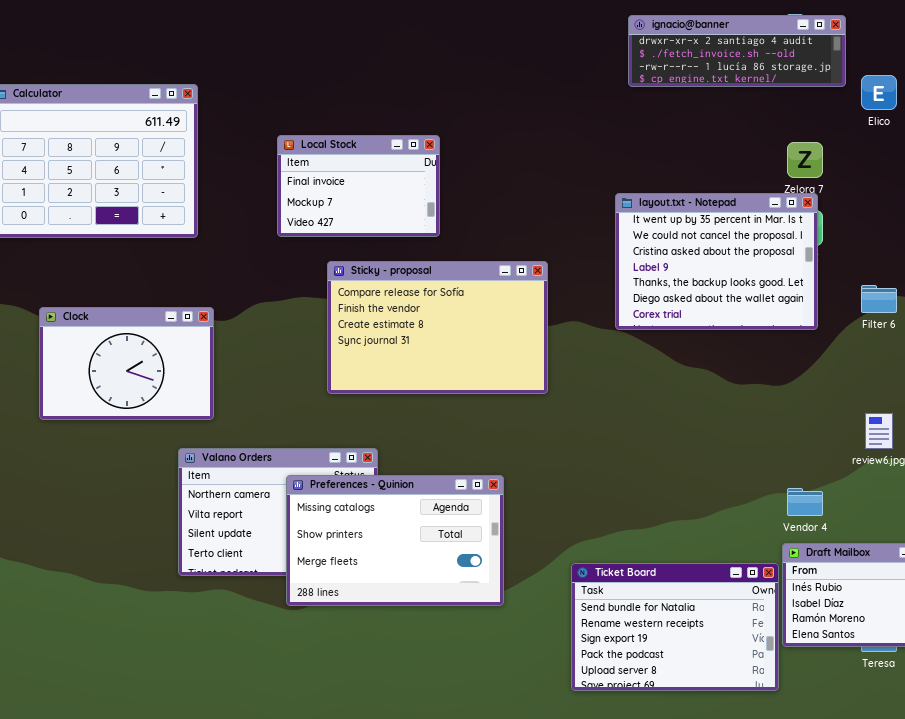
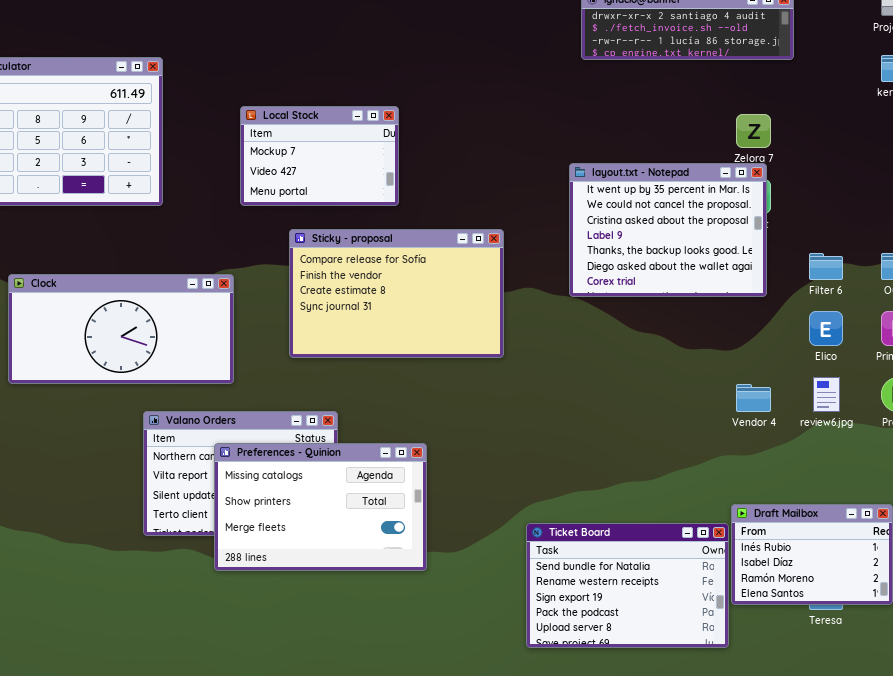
Elico: [861,75,897,110] -> [809,311,843,346], moved
Local Stock: [277,135,440,237] -> [240,106,399,206], scrolled down 1 row
Clock: [39,307,214,420] -> [8,274,234,384], resized
Preferences - Quinion: [286,475,504,606] -> [214,443,427,571], moved
Vendor 4: [787,488,823,516] -> [736,384,771,412], moved

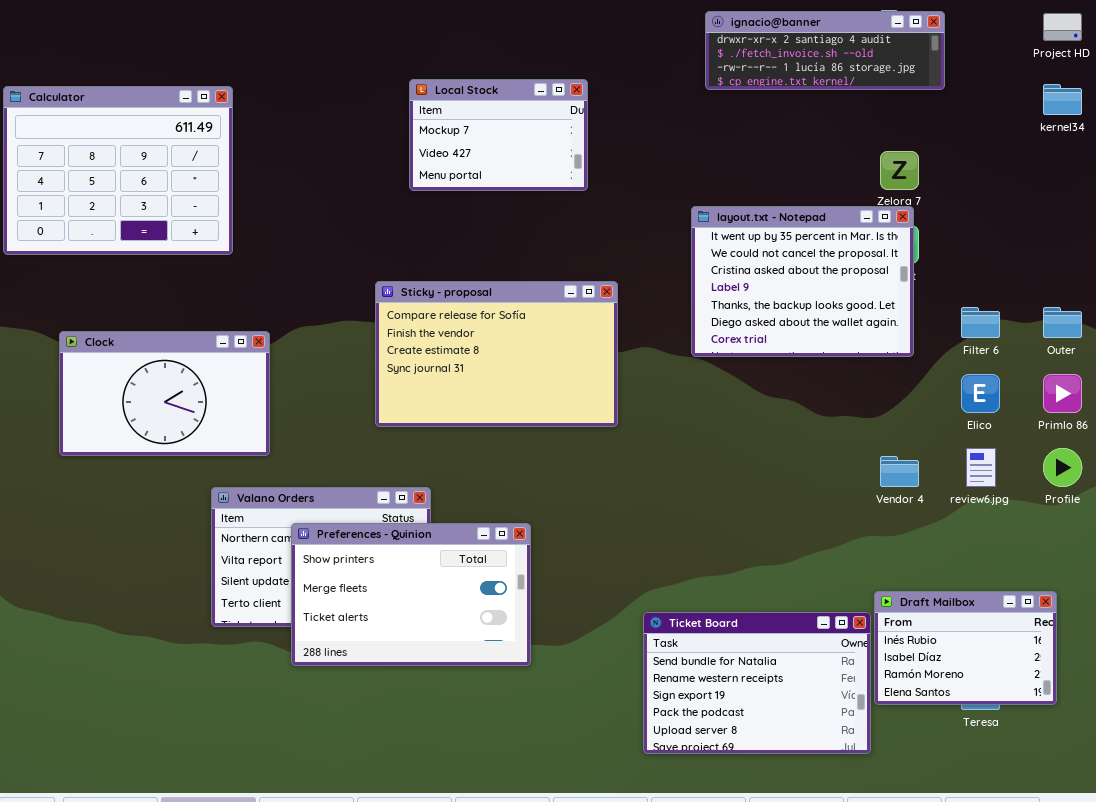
Local Stock: [240,106,399,206] -> [409,79,588,191], moved
Clock: [8,274,234,384] -> [59,331,270,456], resized
Preferences - Quinion: [214,443,427,571] -> [291,523,531,666], scrolled down 1 row

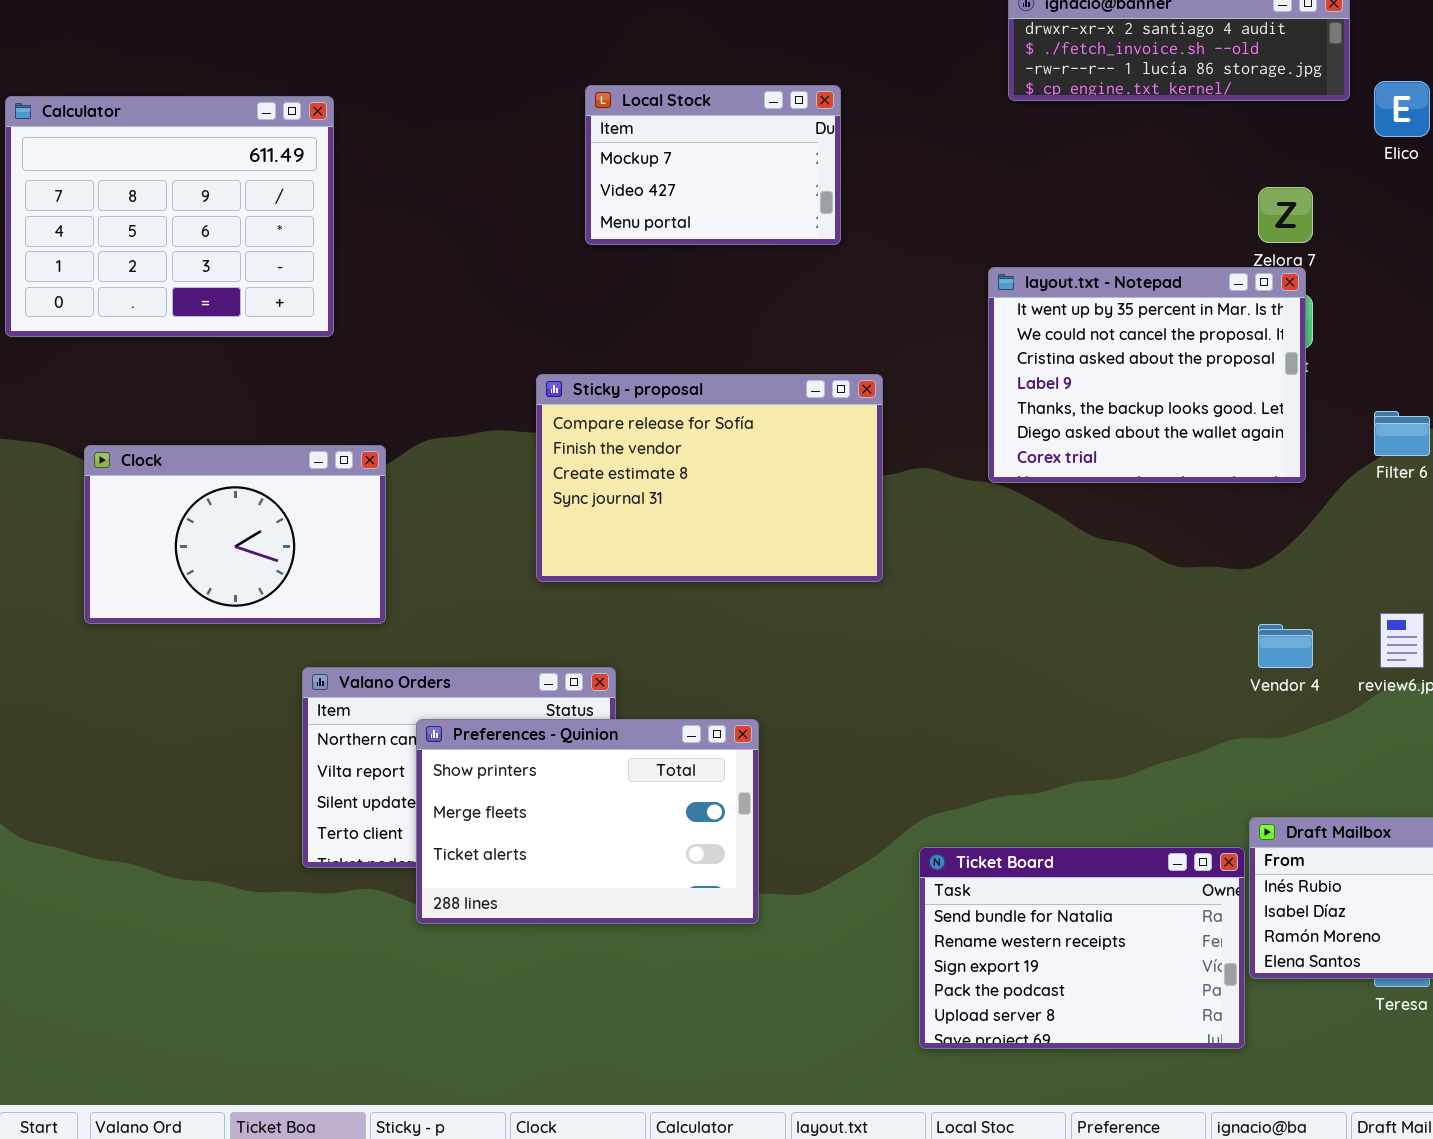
Elico: [961,374,1000,413] -> [1374,81,1430,137], moved

